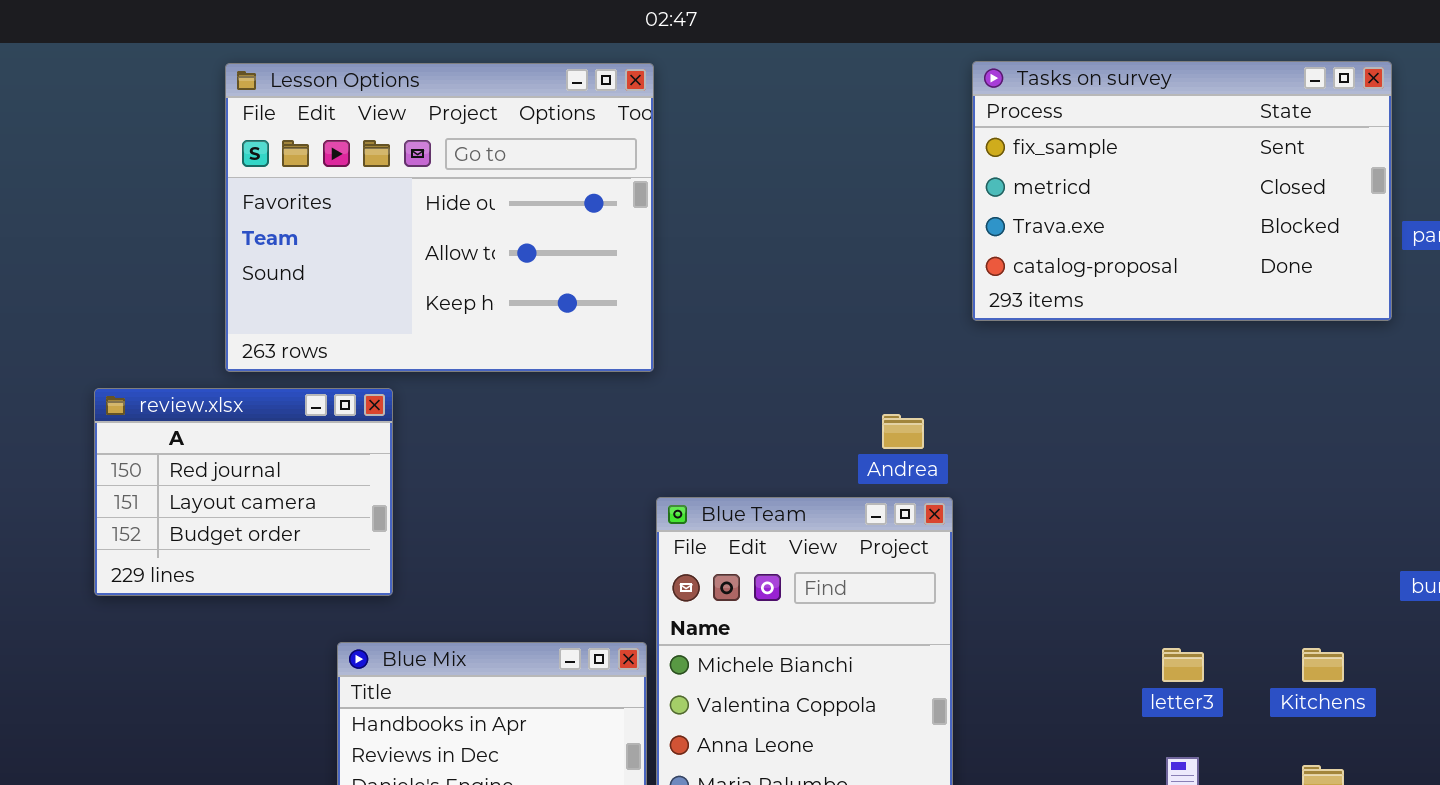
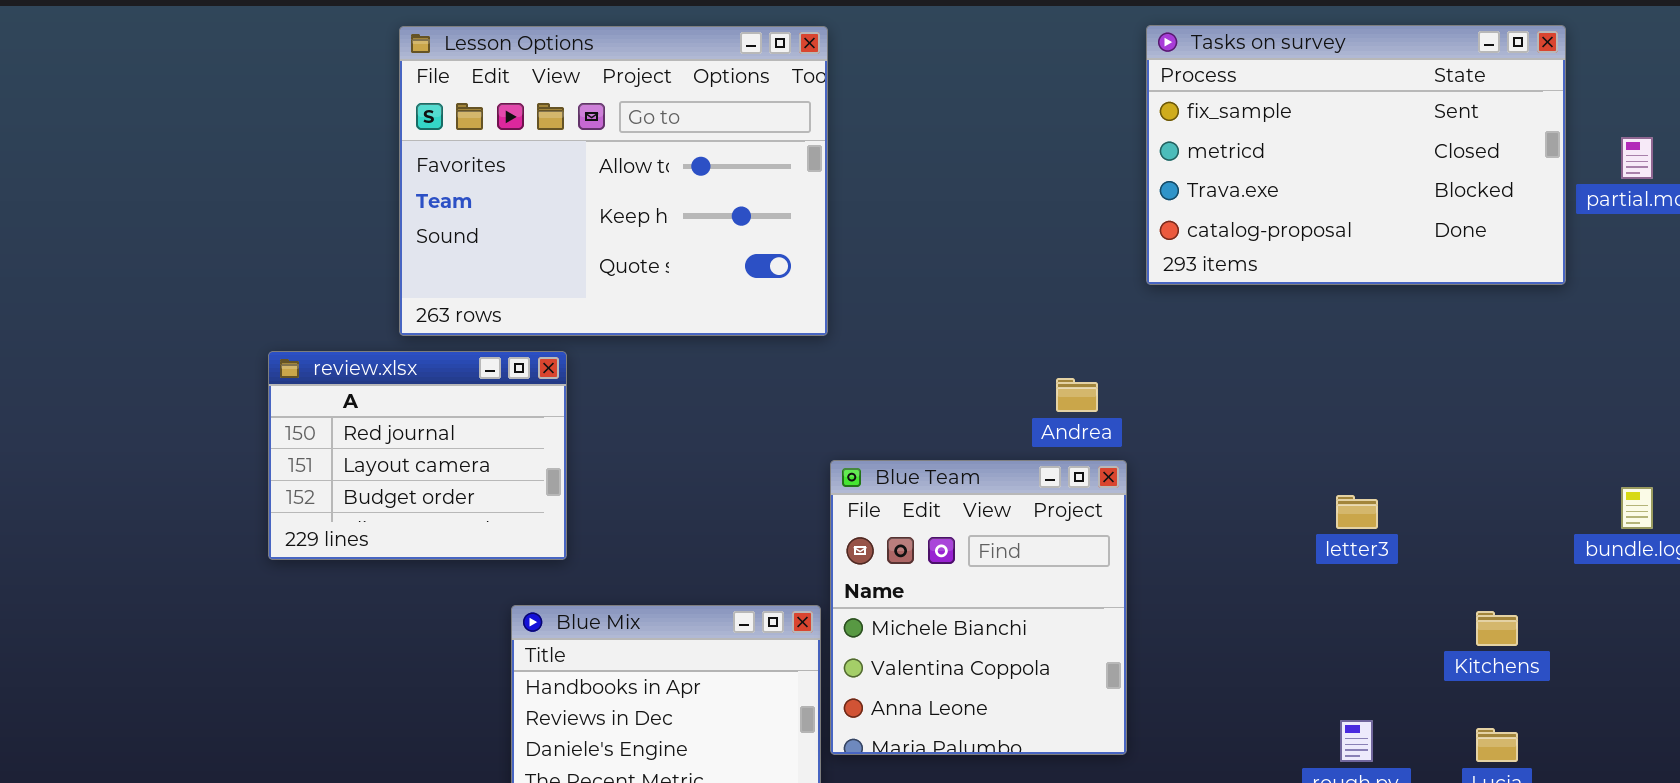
Lesson Options: [225,63,654,372] -> [399,26,828,336], scrolled down 1 row
letter3: [1162,648,1204,682] -> [1336,495,1378,529], moved

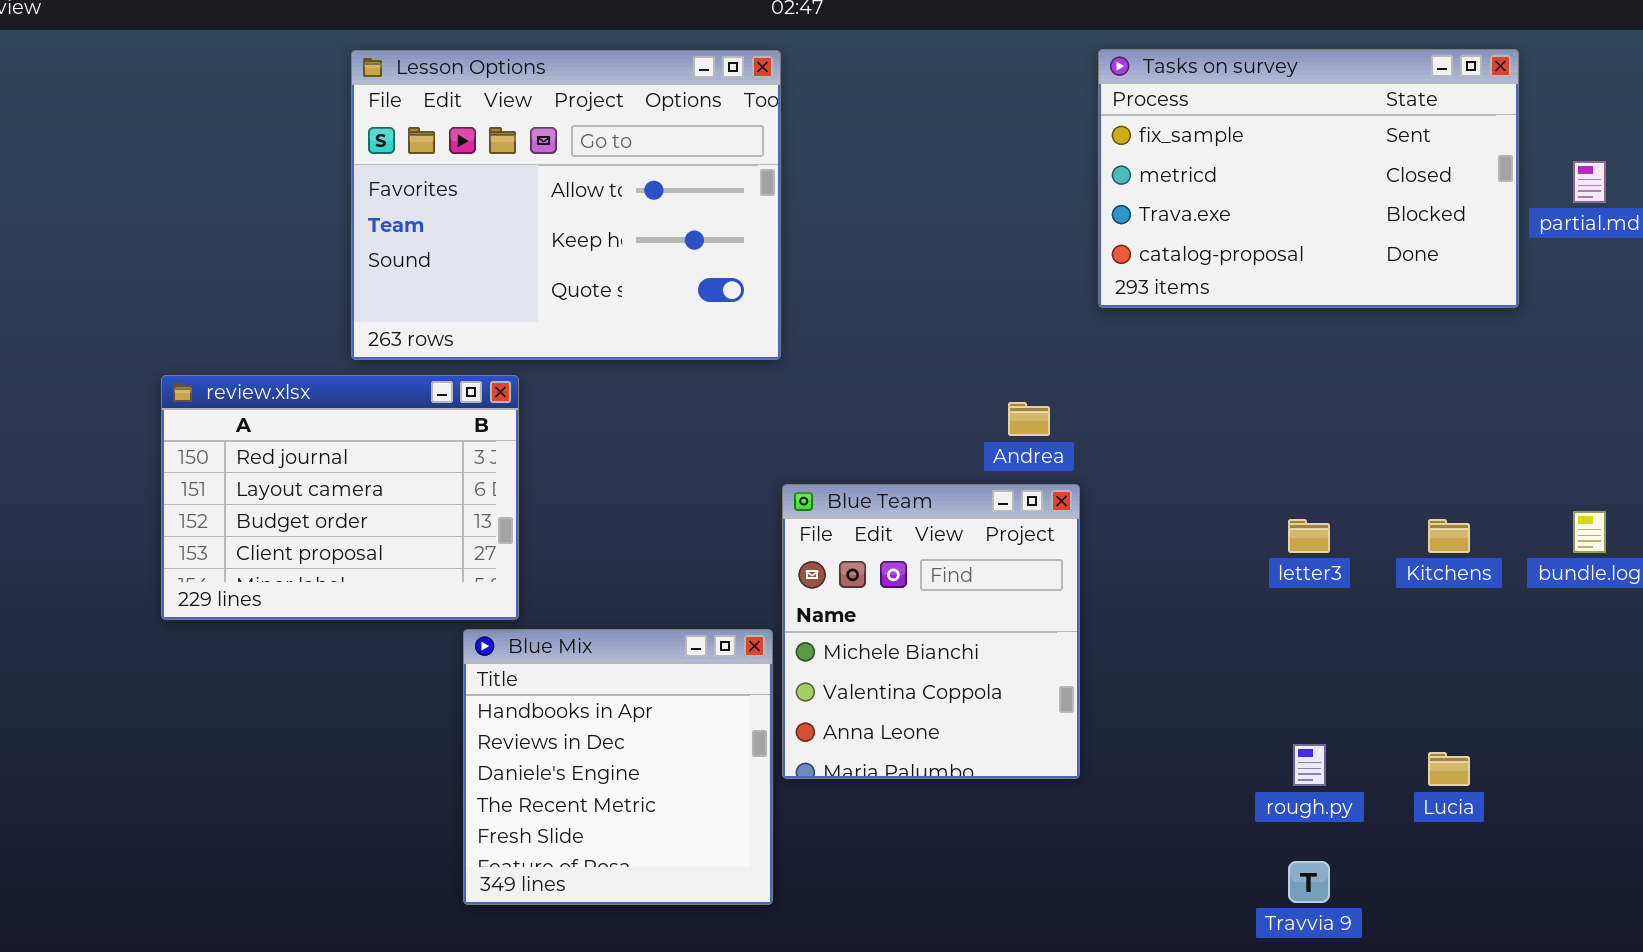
review.xlsx: [268,351,567,560] -> [161,375,519,620], resized
Kitchens: [1476,611,1518,646] -> [1428,519,1470,553], moved

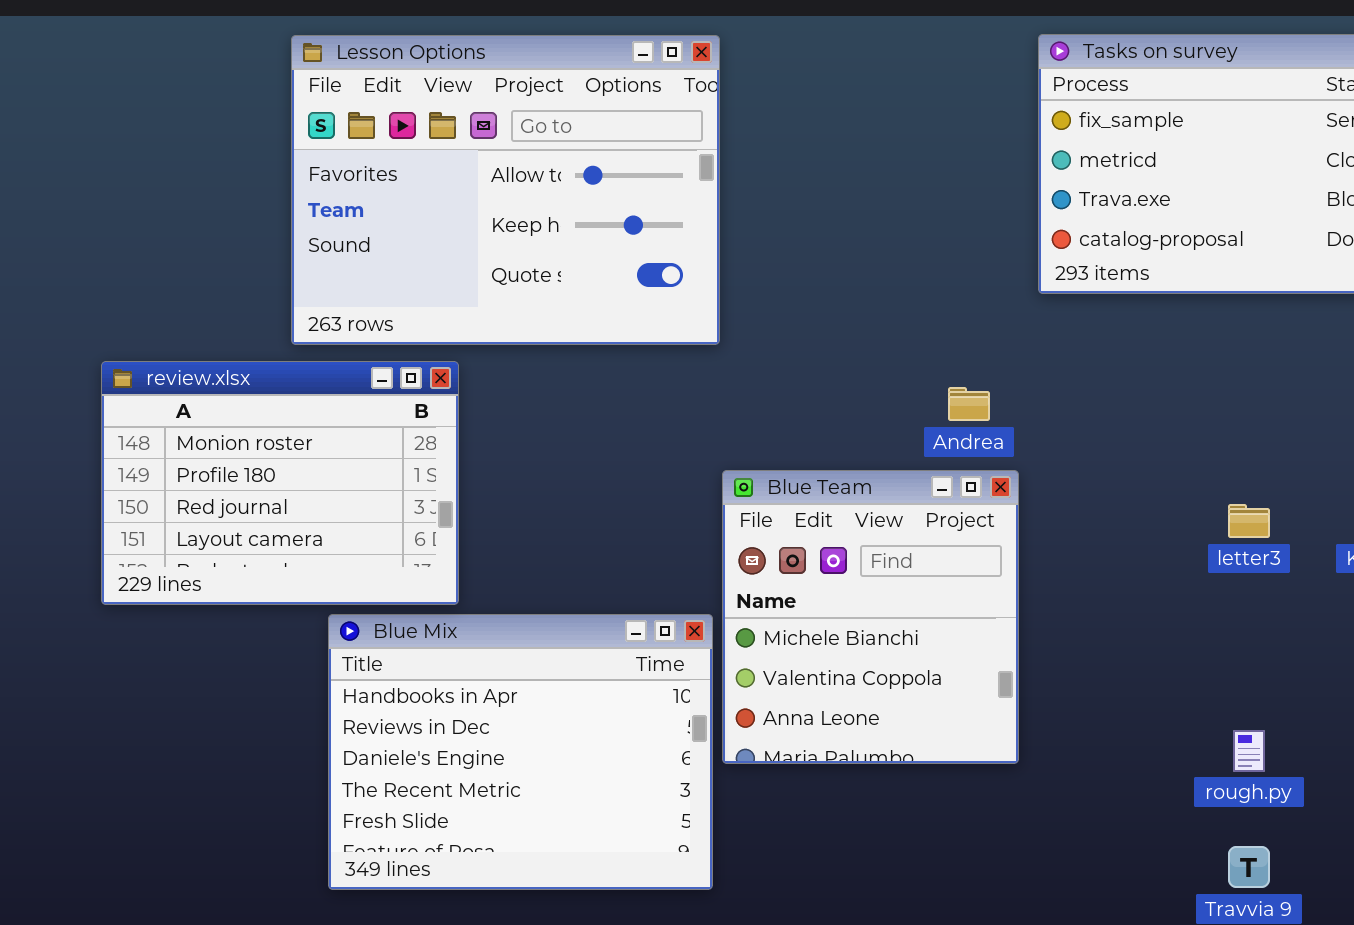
review.xlsx: [161,375,519,620] -> [101,361,459,605], scrolled up 2 rows
Blue Mix: [463,629,773,905] -> [328,614,713,890], resized

